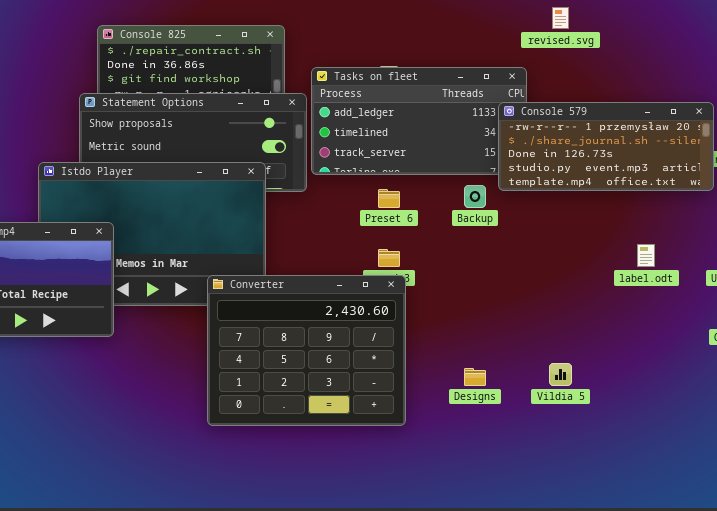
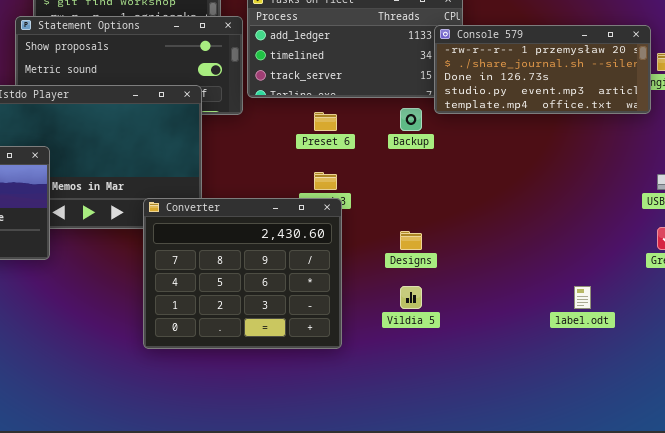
label.odt: [637,244,655,267] -> [574,286,591,309], moved
Vildia 5: [549,363,572,386] -> [400,286,422,309], moved
Designs: [464,368,486,386] -> [400,231,422,250], moved

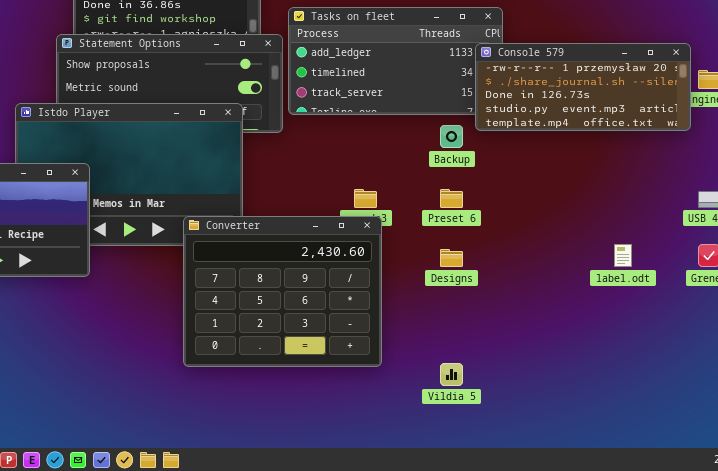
Preset 6: [314,112,337,131] -> [440,189,463,208], moved
Vildia 5: [400,286,422,309] -> [440,363,463,386], moved
label.odt: [574,286,591,309] -> [614,244,632,267], moved

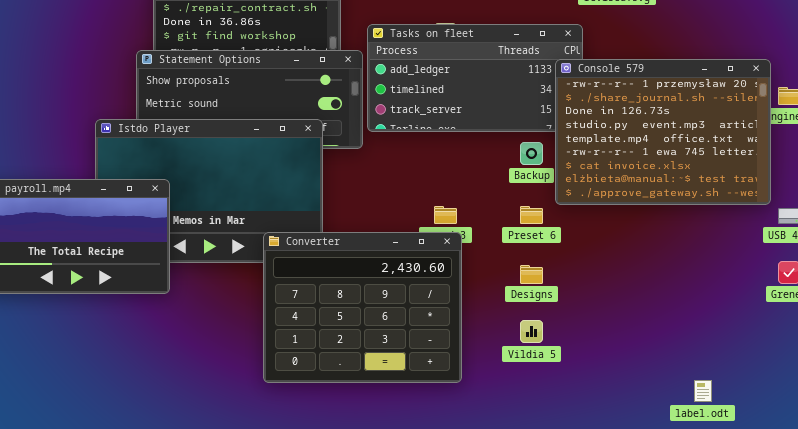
Console 579: [475,43,691,131] -> [555,59,771,205], resized
label.odt: [614,244,632,267] -> [694,380,712,402], moved
Vildia 5: [440,363,463,386] -> [520,320,543,343], moved

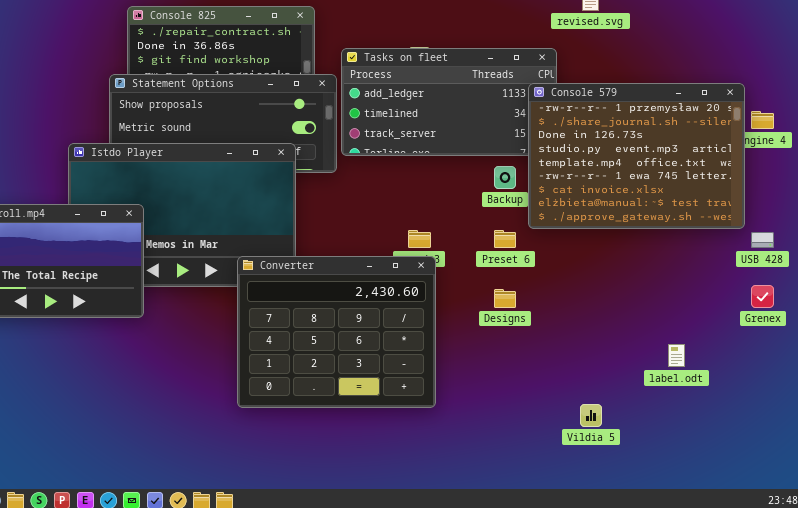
Vildia 5: [520,320,543,343] -> [580,404,602,427], moved
label.odt: [694,380,712,402] -> [668,344,685,367], moved

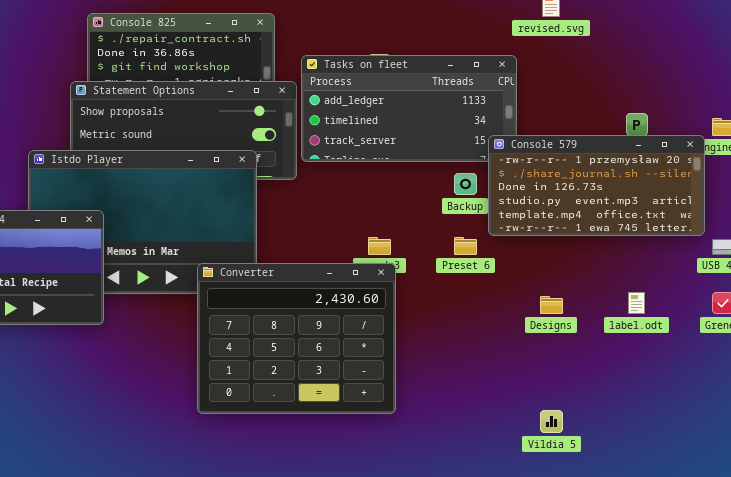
Console 579: [528,83,745,229] -> [488,135,705,236], resized
Designs: [494,289,516,308] -> [540,296,563,314], moved
label.odt: [668,344,685,367] -> [628,292,645,314], moved

